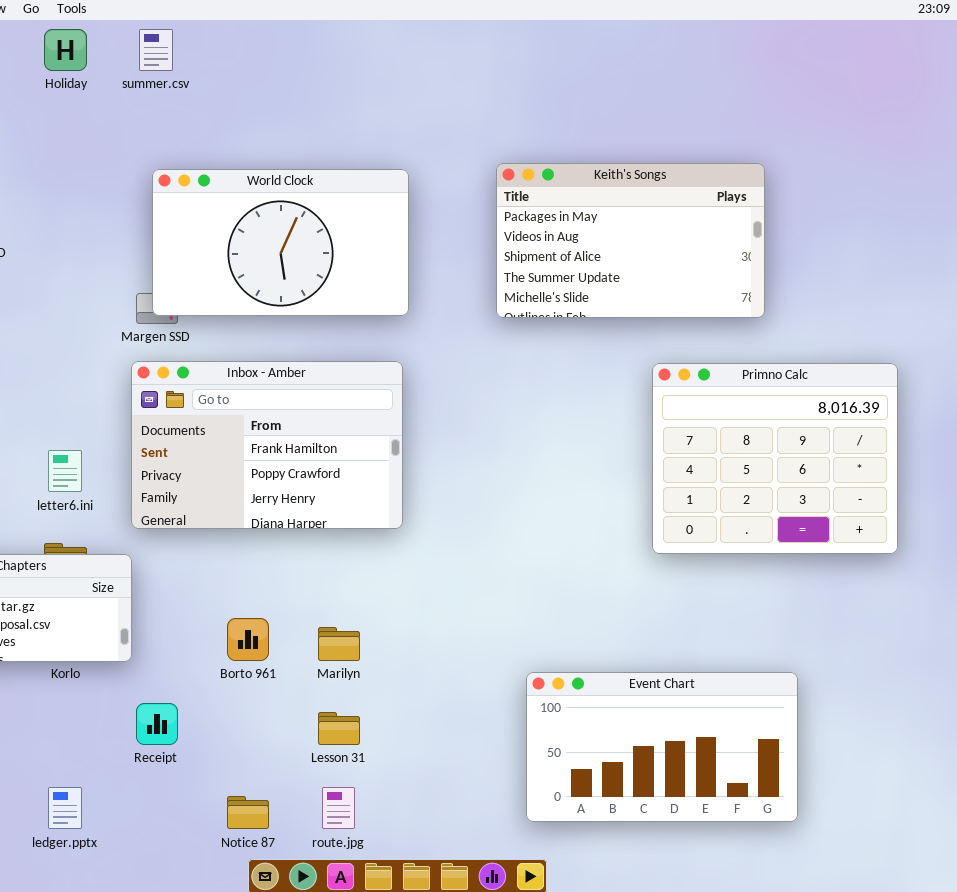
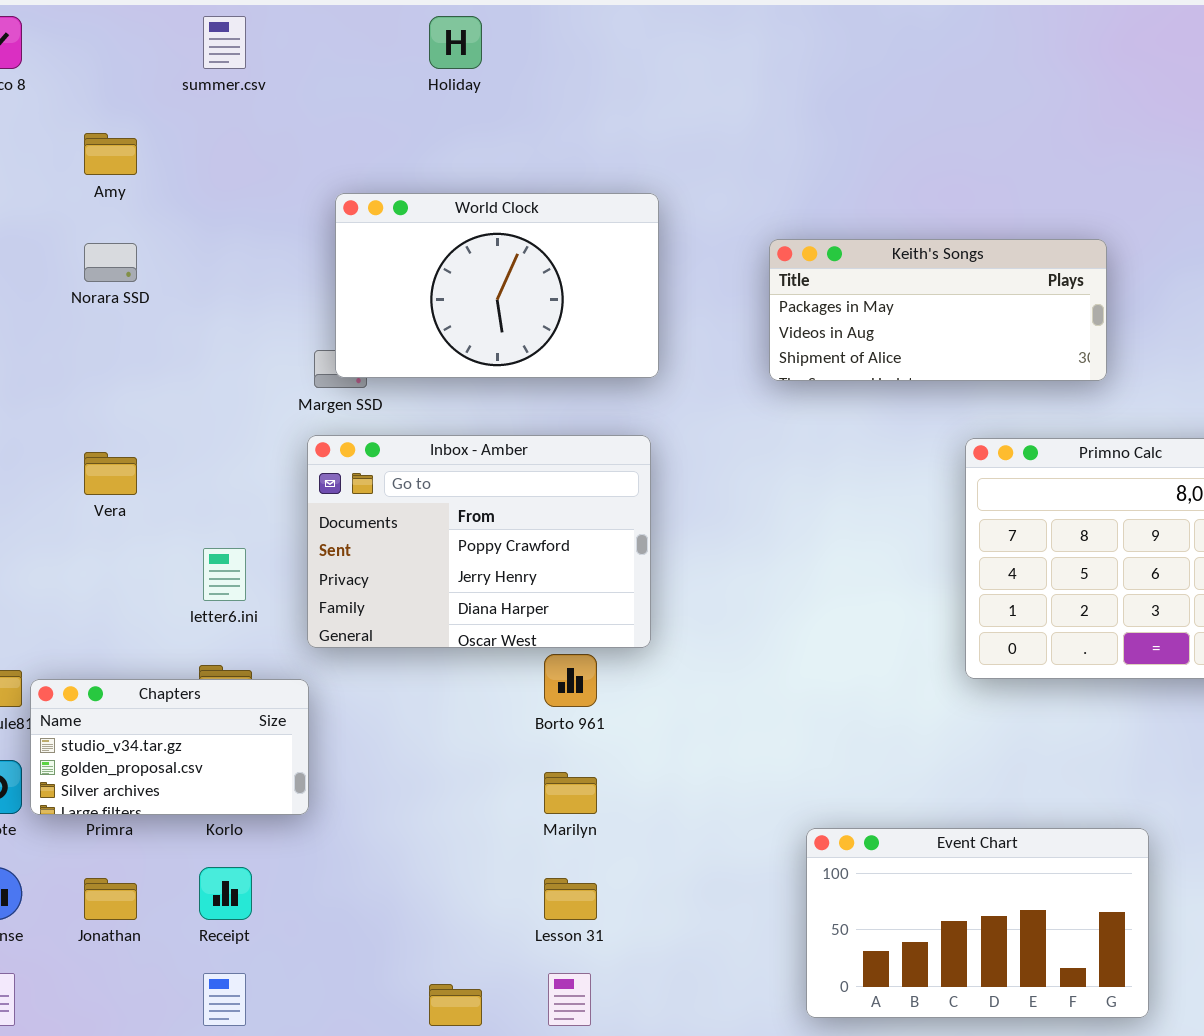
Holiday: [44,29,87,71] -> [429,16,482,69], moved
summer.csv: [139,29,173,71] -> [203,16,246,69], moved
Keith's Songs: [496,163,765,318] -> [769,239,1107,381], resized
Inbox - Amber: [131,361,403,529] -> [307,435,651,648], scrolled down 1 row
Borto 961: [227,618,269,661] -> [544,654,597,707], moved
Receipt: [136,703,178,745] -> [199,867,252,920], moved

